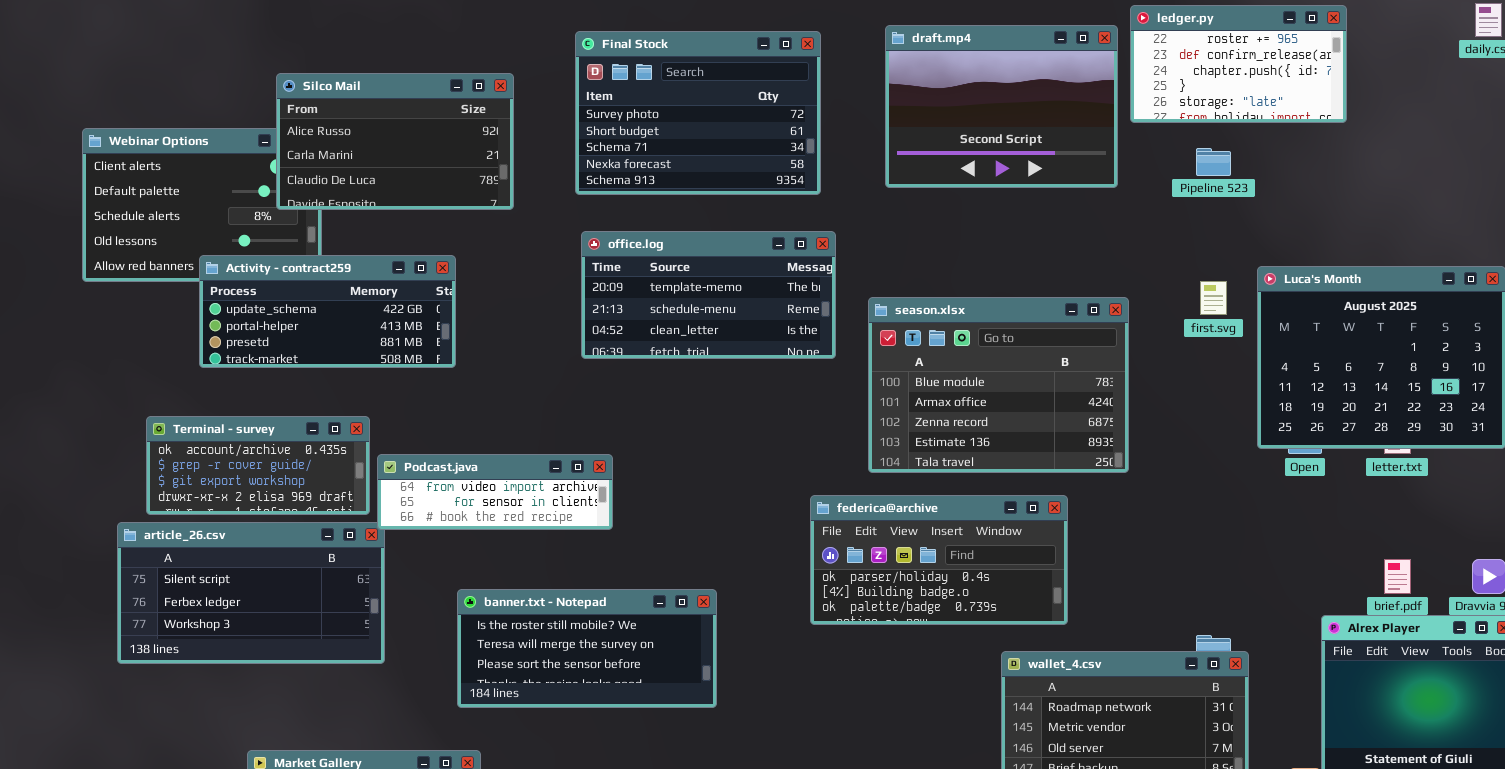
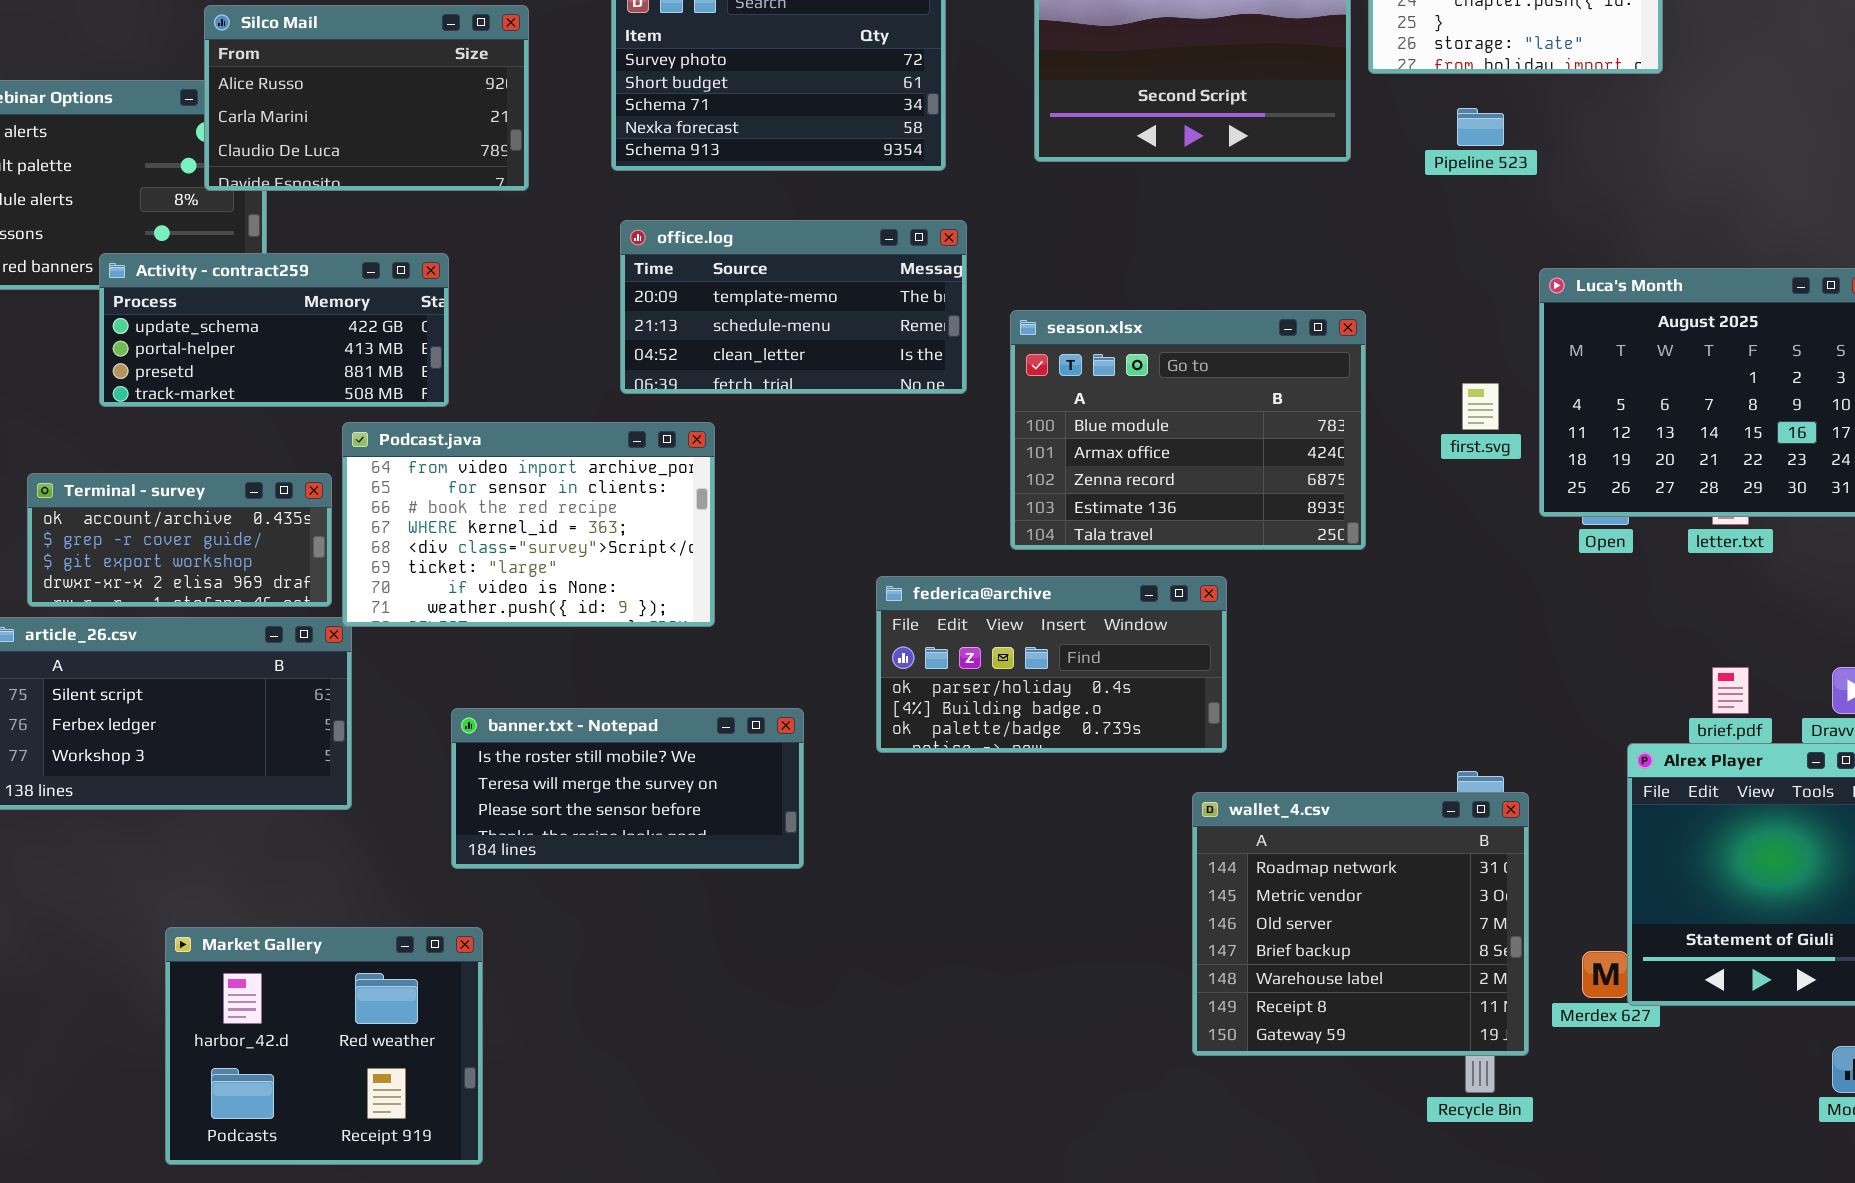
first.svg: [1200,281,1227,315] -> [1462,383,1499,430], moved
Podcast.java: [377,454,613,530] -> [342,422,715,627], resized
federica@archive: [810,495,1068,625] -> [876,576,1227,753], moved

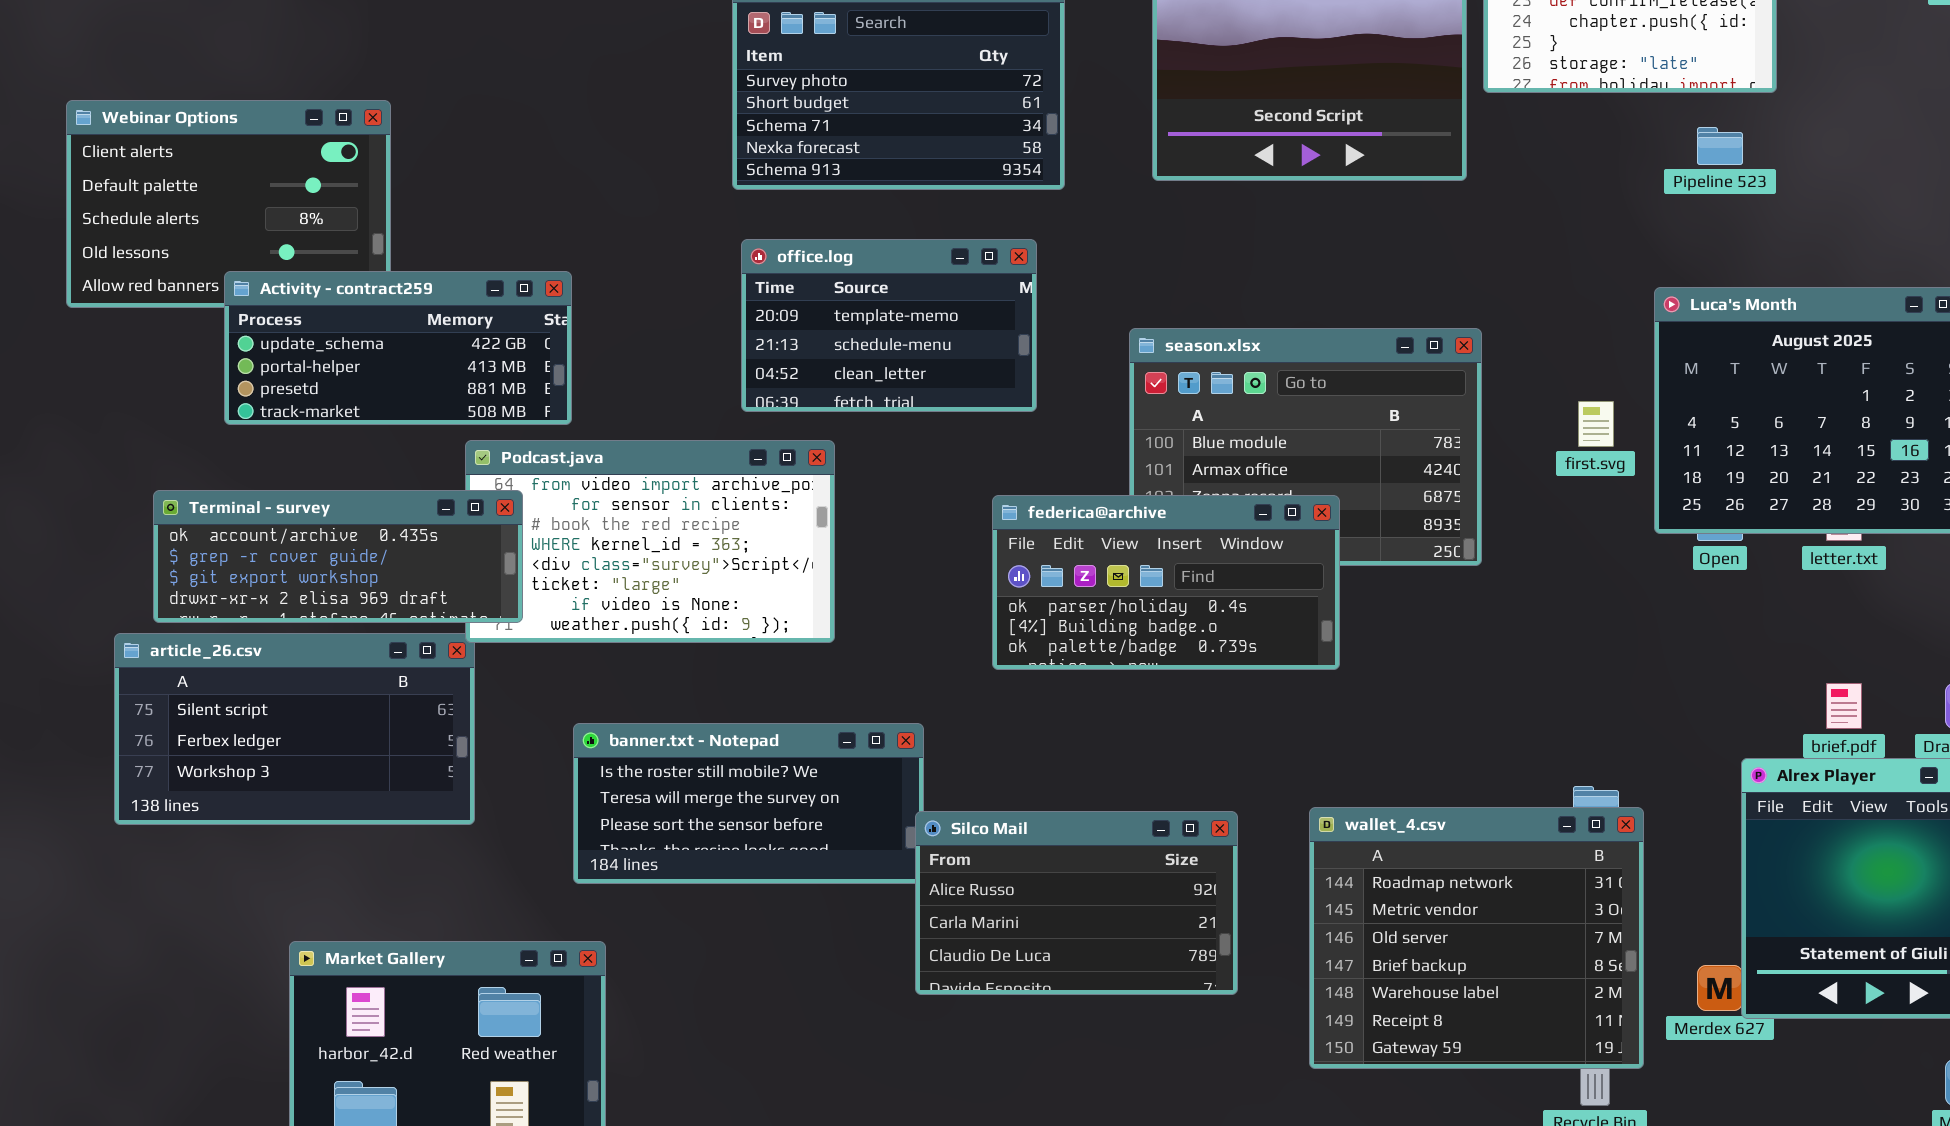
Silco Mail: [204,5,529,191] -> [915,811,1238,995], moved
Pipeline 523: [1457,108,1504,146] -> [1697,127,1743,165], moved
office.log: [620,220,967,394] -> [741,239,1037,412], resized
Terminal - survey: [27,473,332,607] -> [153,490,523,623], resized
federica@archive: [876,576,1227,753] -> [992,495,1340,670], moved

